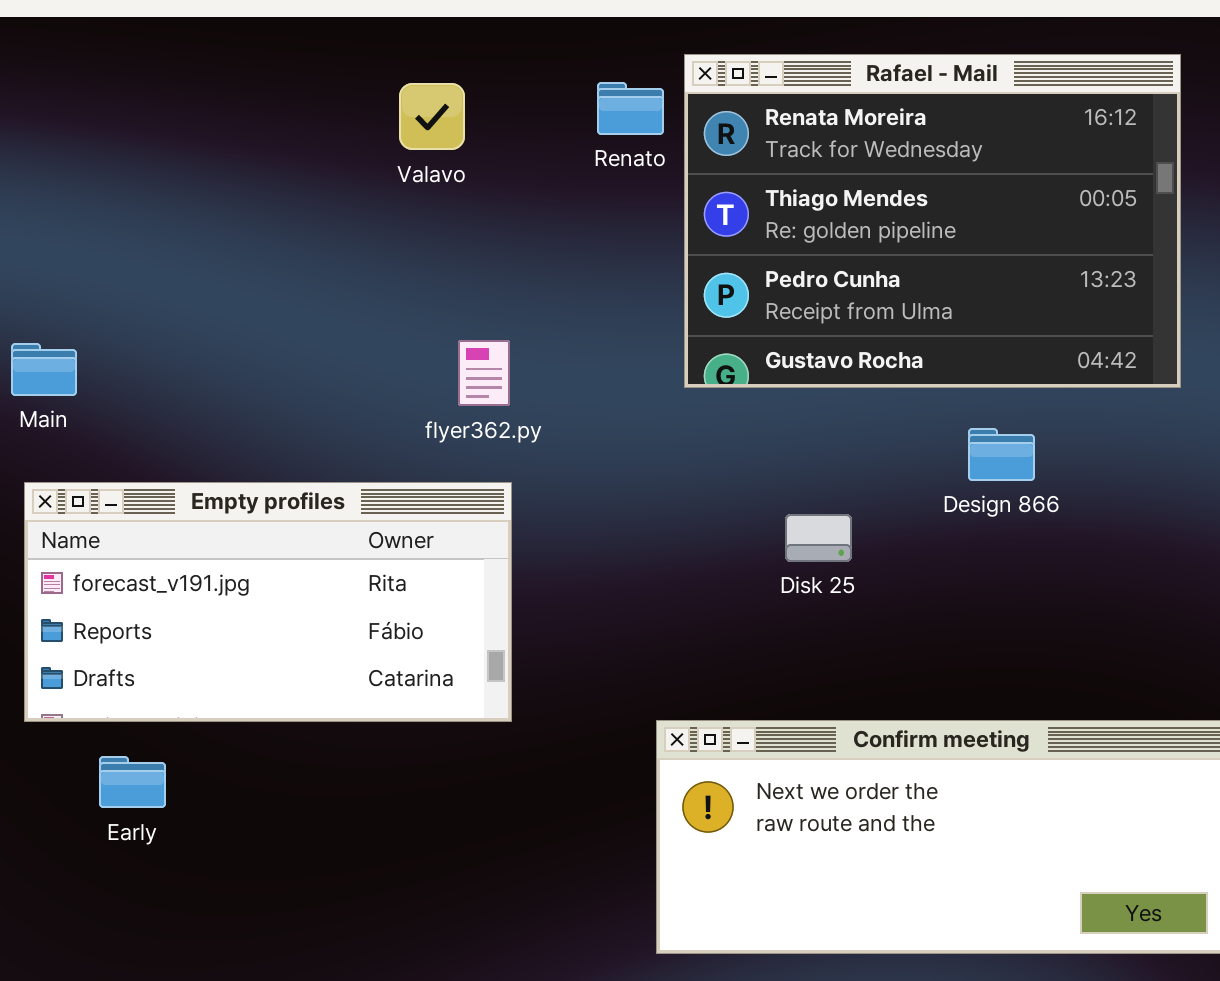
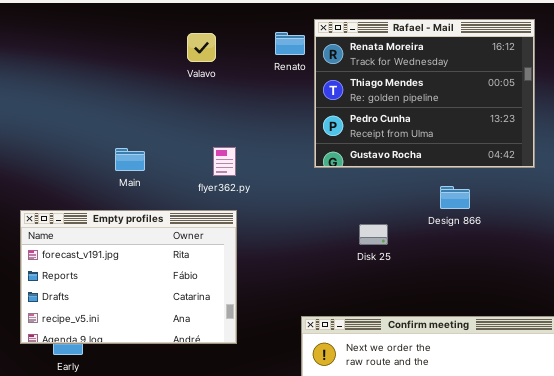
Main: [11,343,77,396] -> [115,148,145,171], moved
Empty profiles: [24,482,512,722] -> [20,210,237,344], resized

